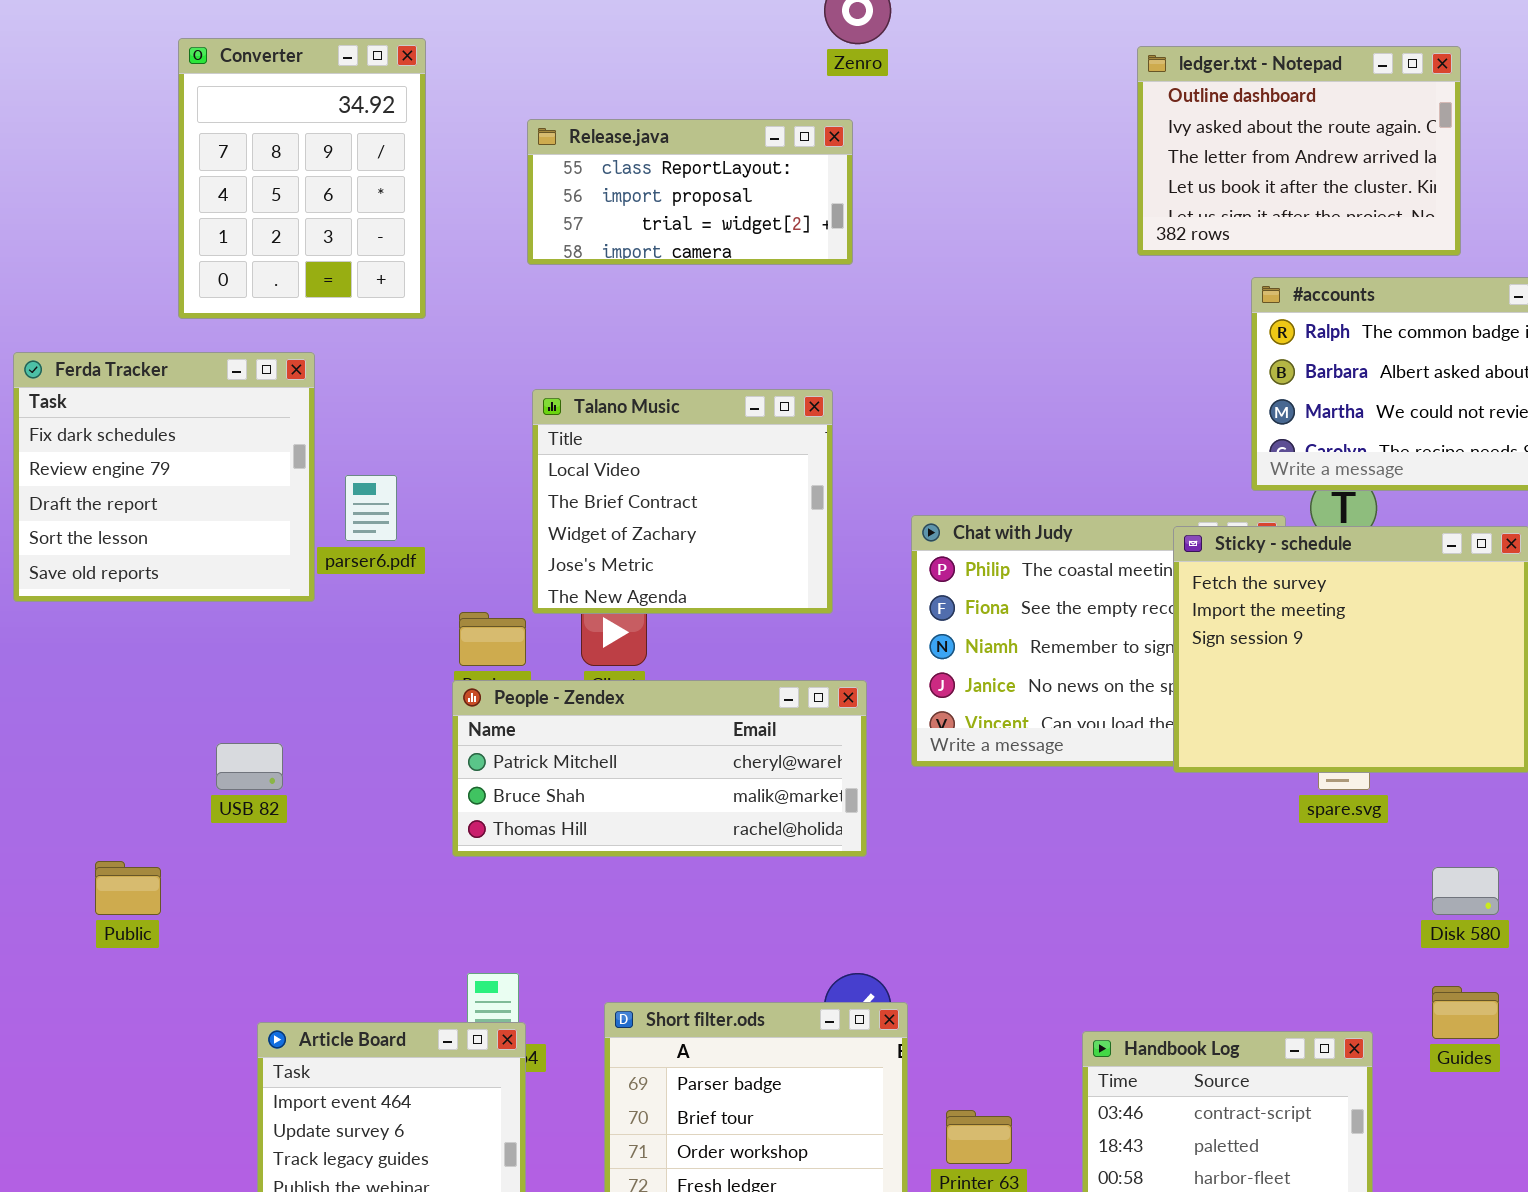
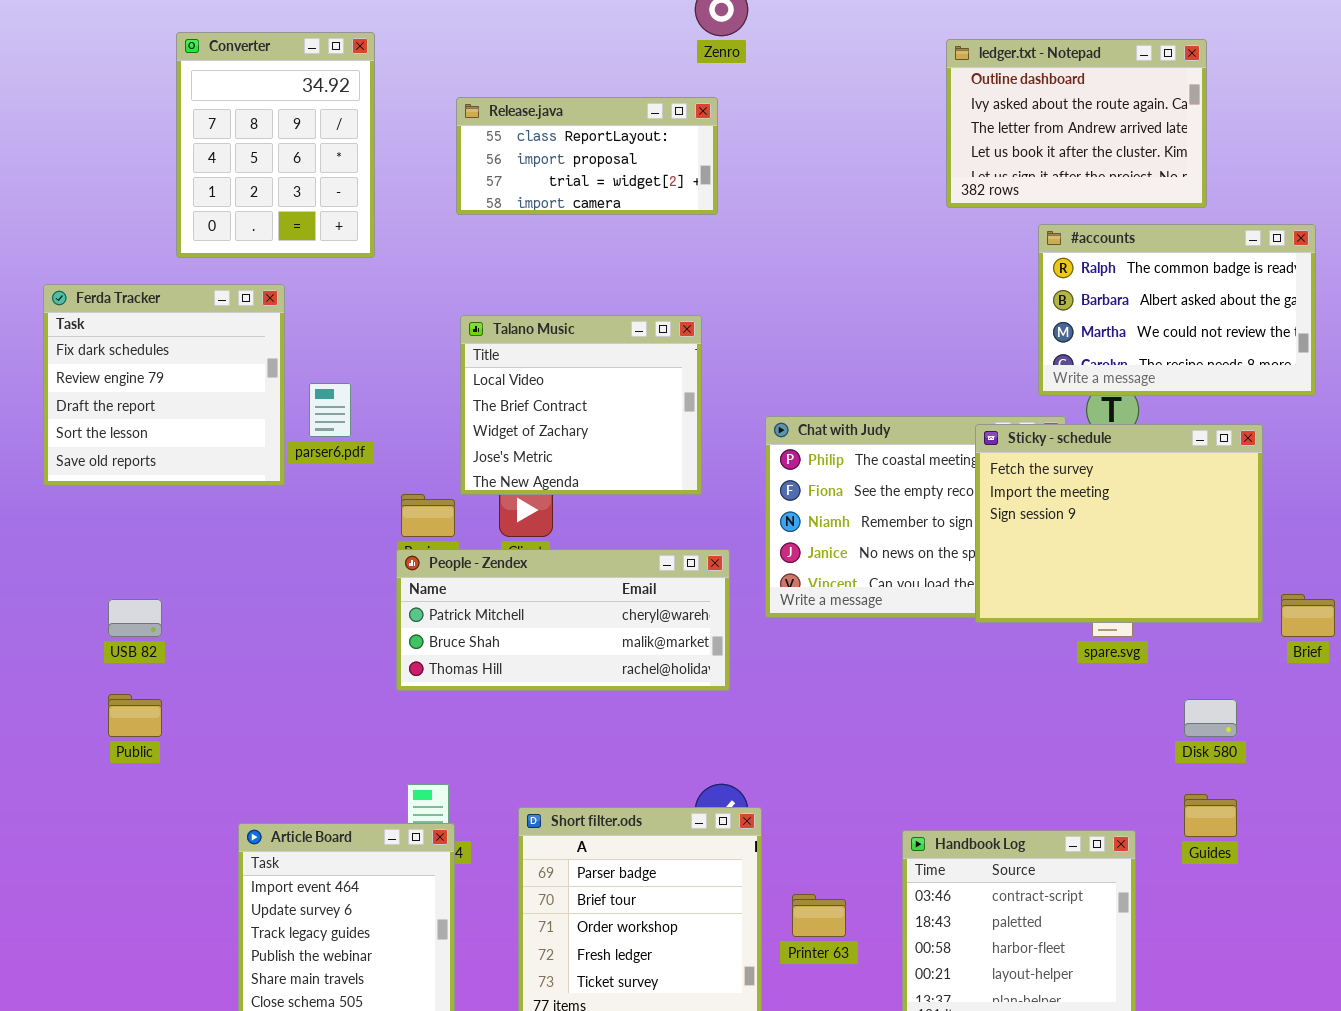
USB 82: [216,743,283,790] -> [108,599,162,637], moved

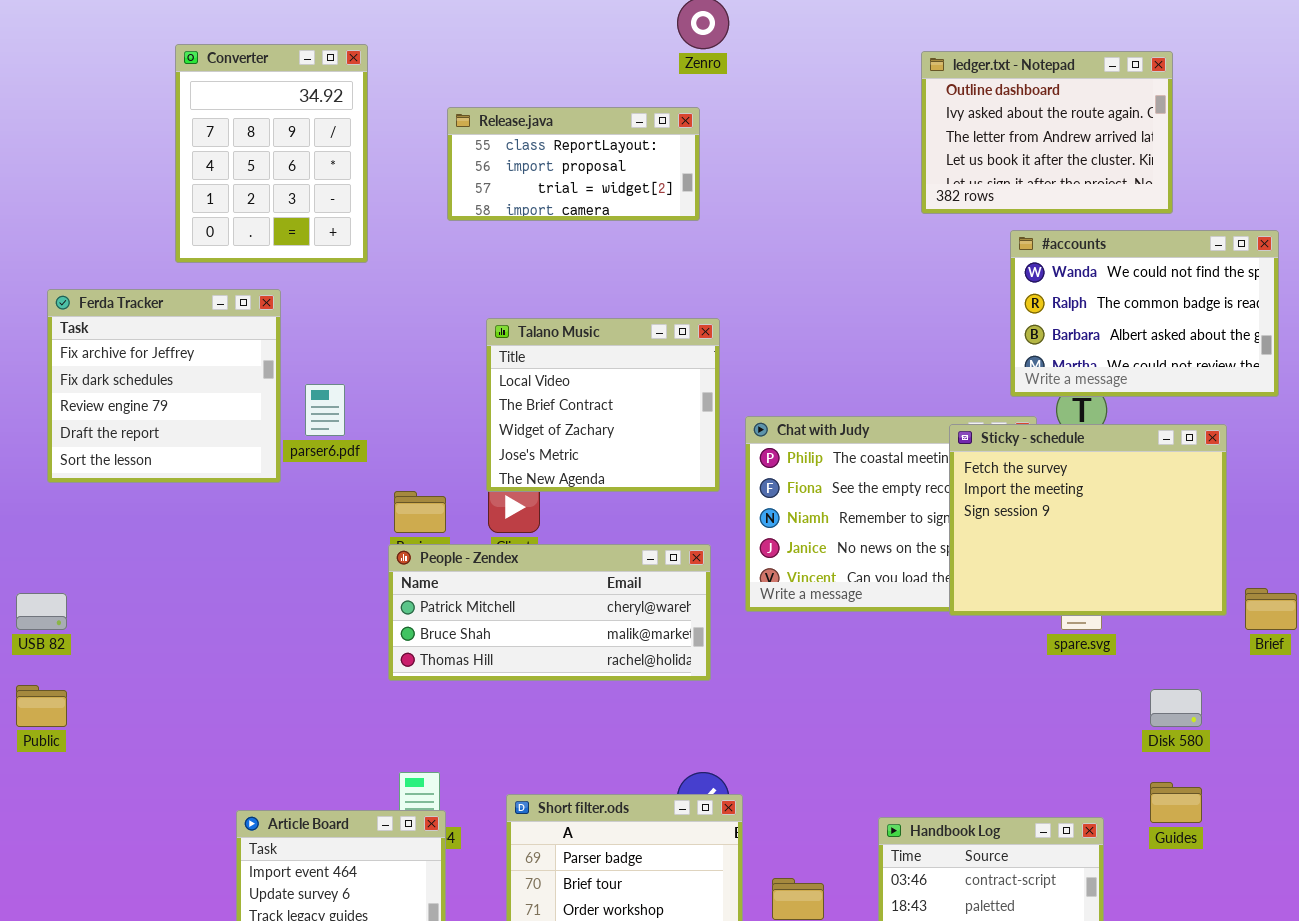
#accounts: [1038,224,1316,396] -> [1010,230,1279,397], scrolled up 1 row
Ferda Tracker: [43,284,285,486] -> [47,289,281,483], scrolled up 1 row
Talano Music: [460,315,702,495] -> [486,318,720,492], moved
USB 82: [108,599,162,637] -> [16,593,67,630], moved
Public: [108,694,162,737] -> [16,685,67,727], moved

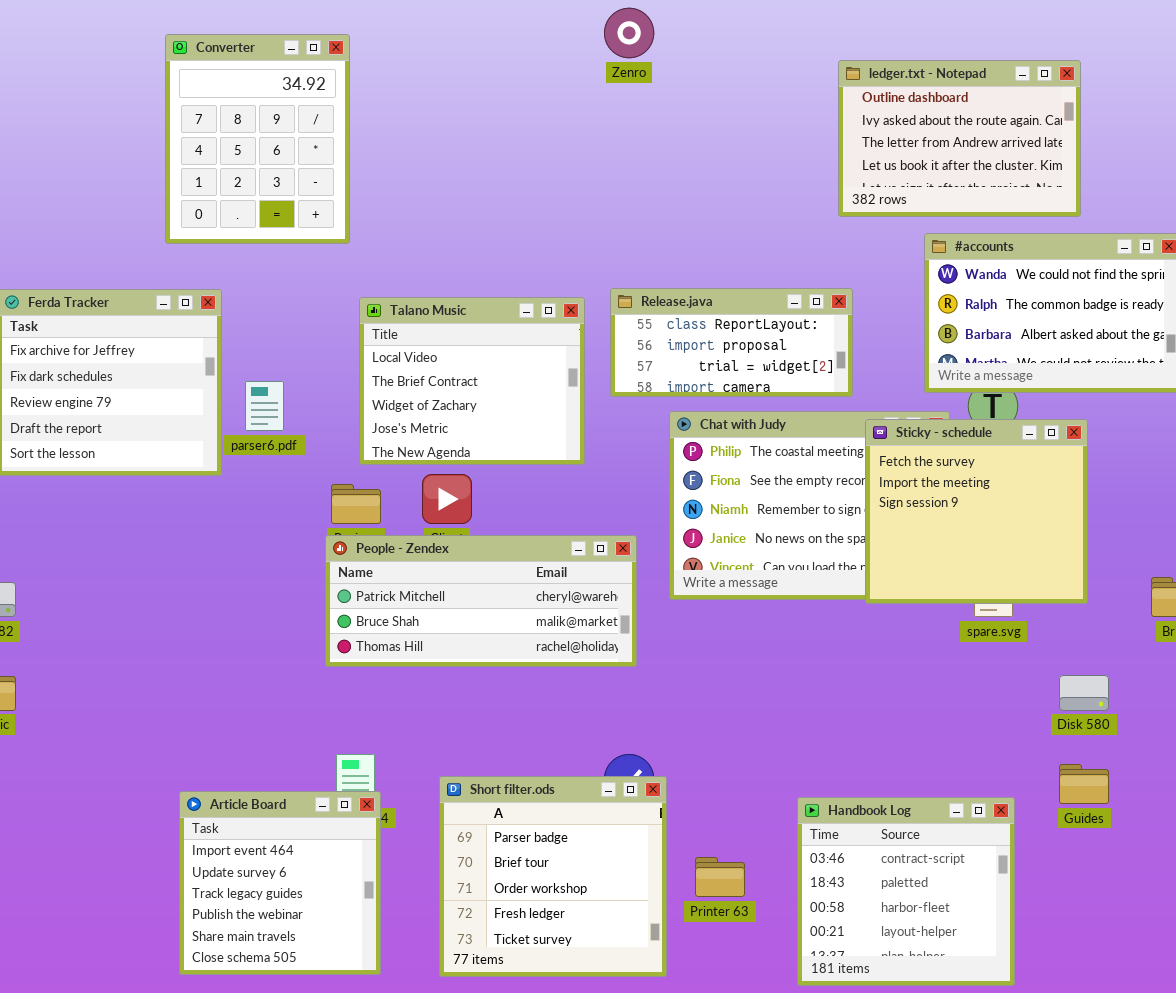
Converter: [175,44,368,263] -> [165,34,350,244], moved
Release.java: [447,107,700,221] -> [610,288,853,397], moved
Talano Music: [486,318,720,492] -> [359,297,585,465], moved
Sticky - schedule: [949,424,1227,616] -> [865,419,1088,604], resized

